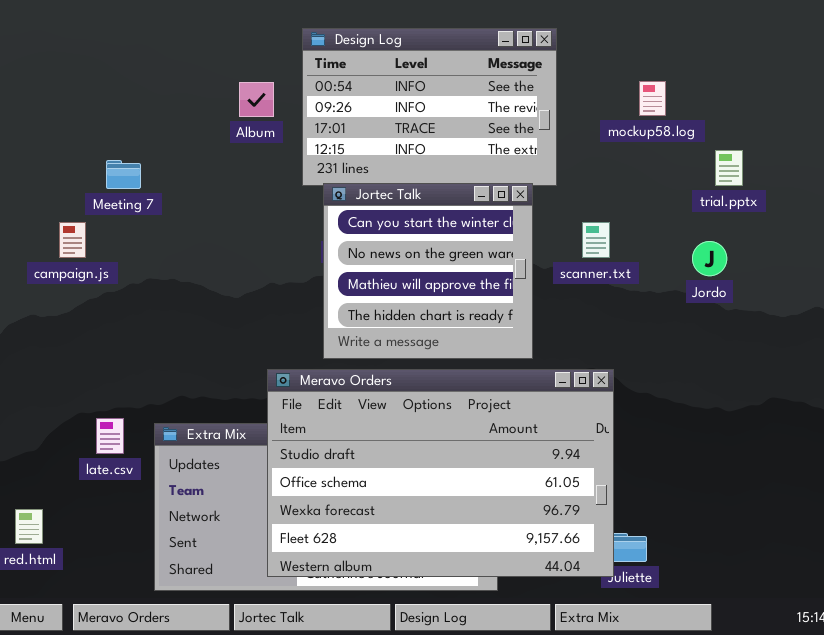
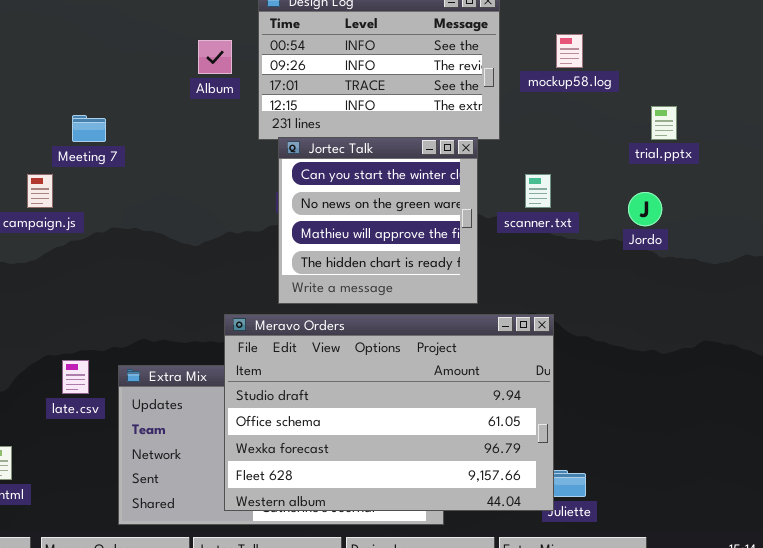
mockup58.log: [639,81,666,116] -> [556,34,583,68], moved

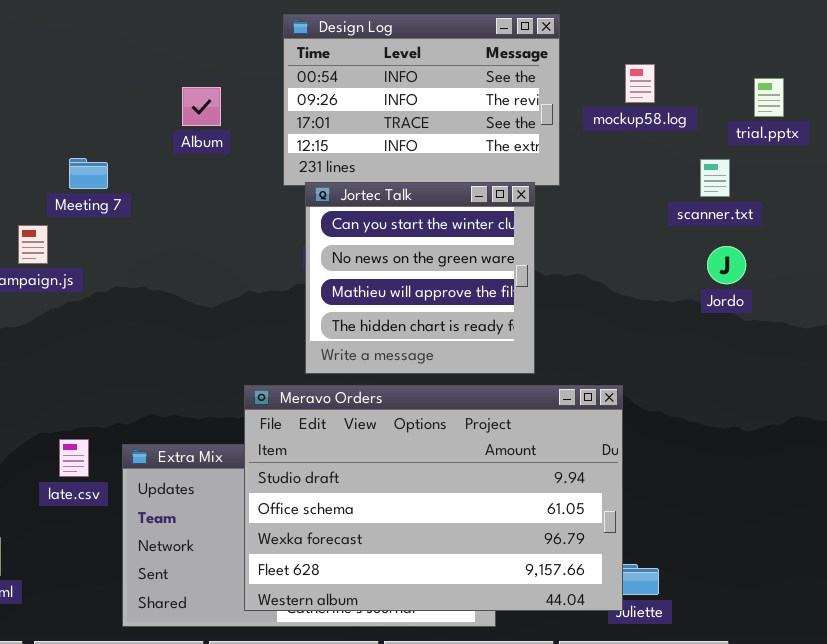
Album: [198,40,232,74] -> [182,87,221,126], moved
trial.pptx: [651,106,677,140] -> [754,78,784,117], moved
scanner.txt: [525,174,551,208] -> [700,159,730,197], moved

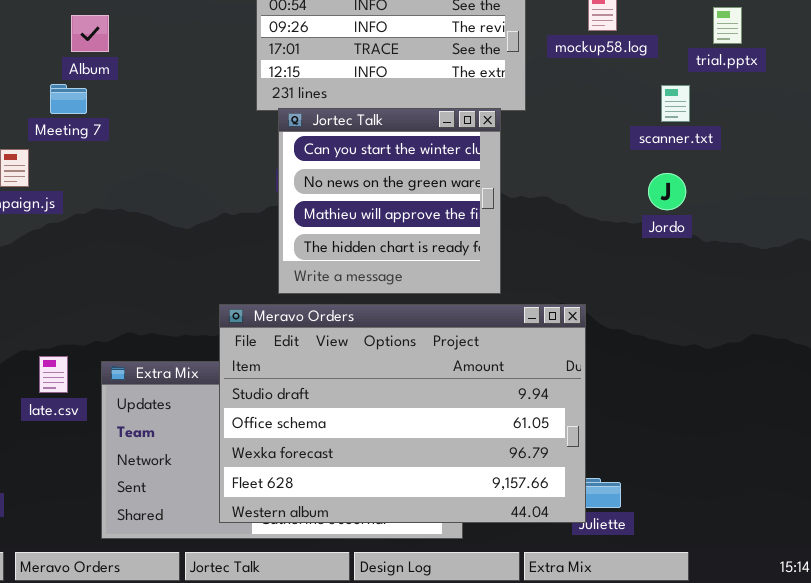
Album: [182,87,221,126] -> [71,15,109,52], moved
Jordo: [707,246,746,284] -> [648,173,686,210], moved

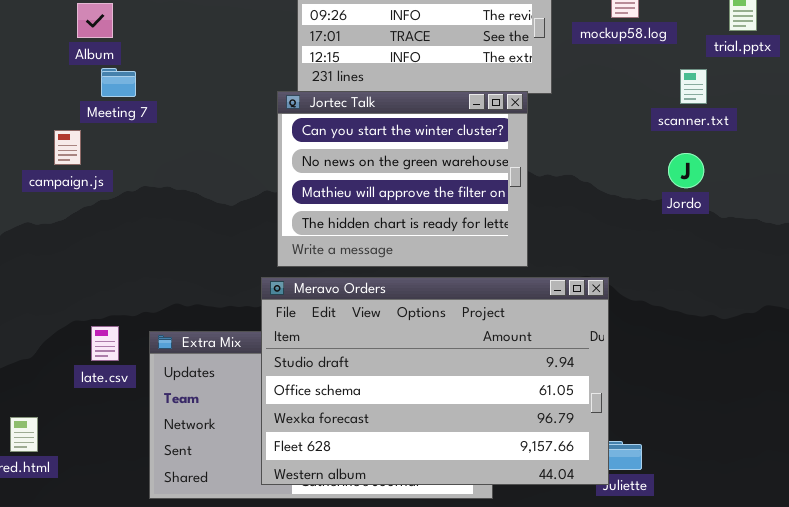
Album: [71,15,109,52] -> [77,3,113,38], moved
Jortec Talk: [278,108,501,294] -> [277,91,528,267], resized

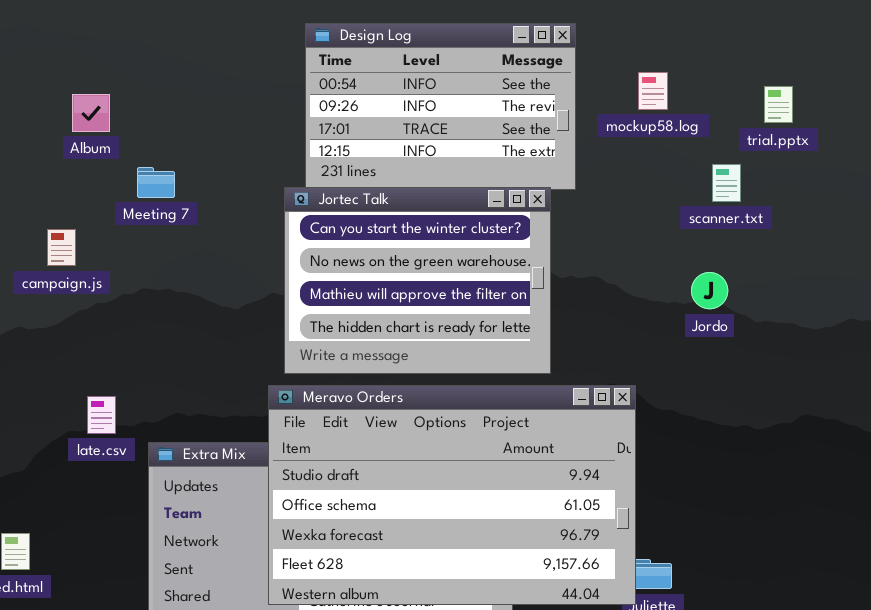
Meeting 7: [101,68,136,97] -> [137,167,175,198], moved
Jordo: [668,153,704,188] -> [691,272,728,309], moved
late.csv: [91,326,119,361] -> [87,396,116,434], moved

